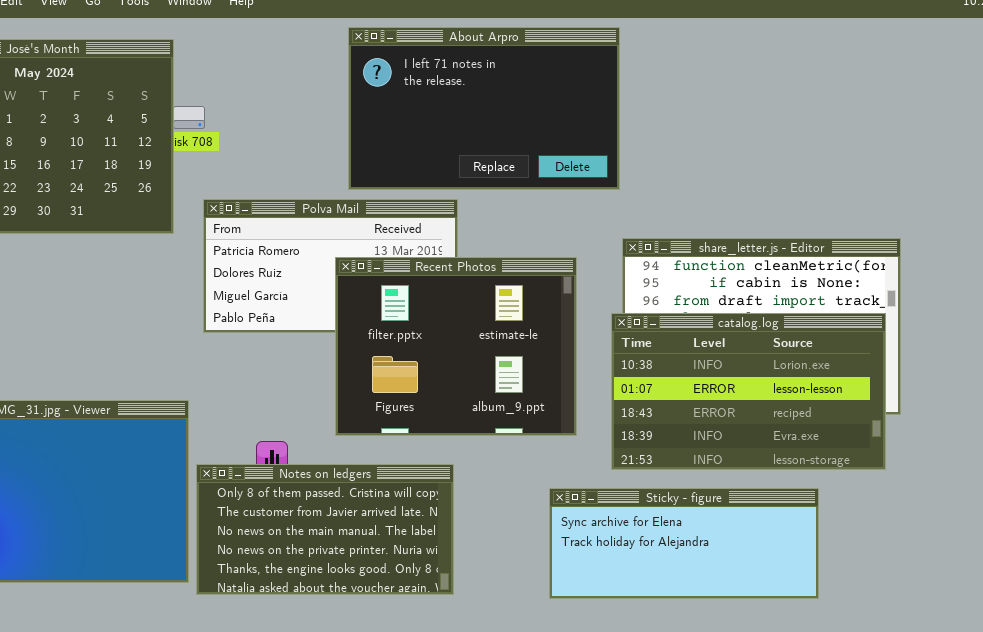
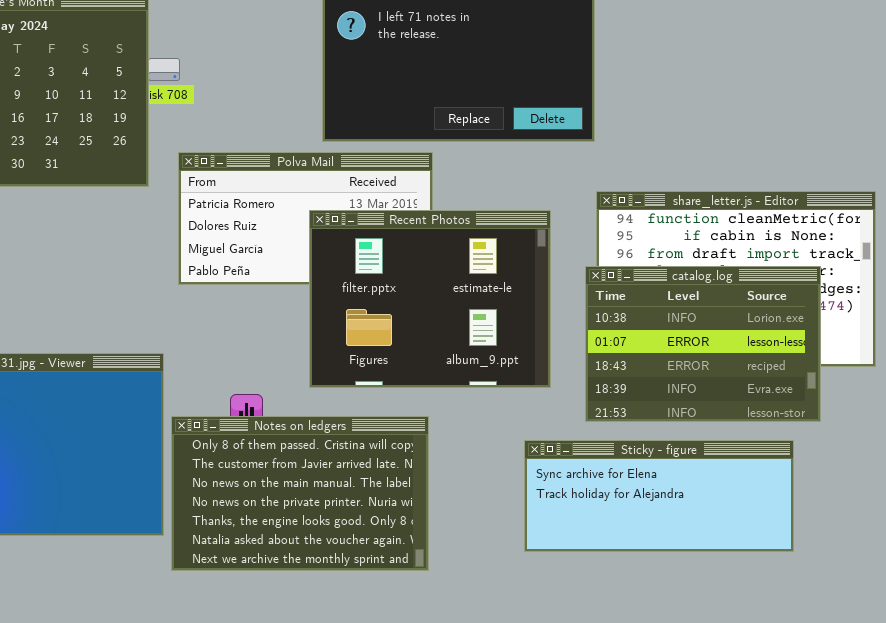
catalog.log: [611,313,886,470] -> [585,266,821,422], resized
Notes on ledgers: [196,464,454,595] -> [171,416,429,571], resized

